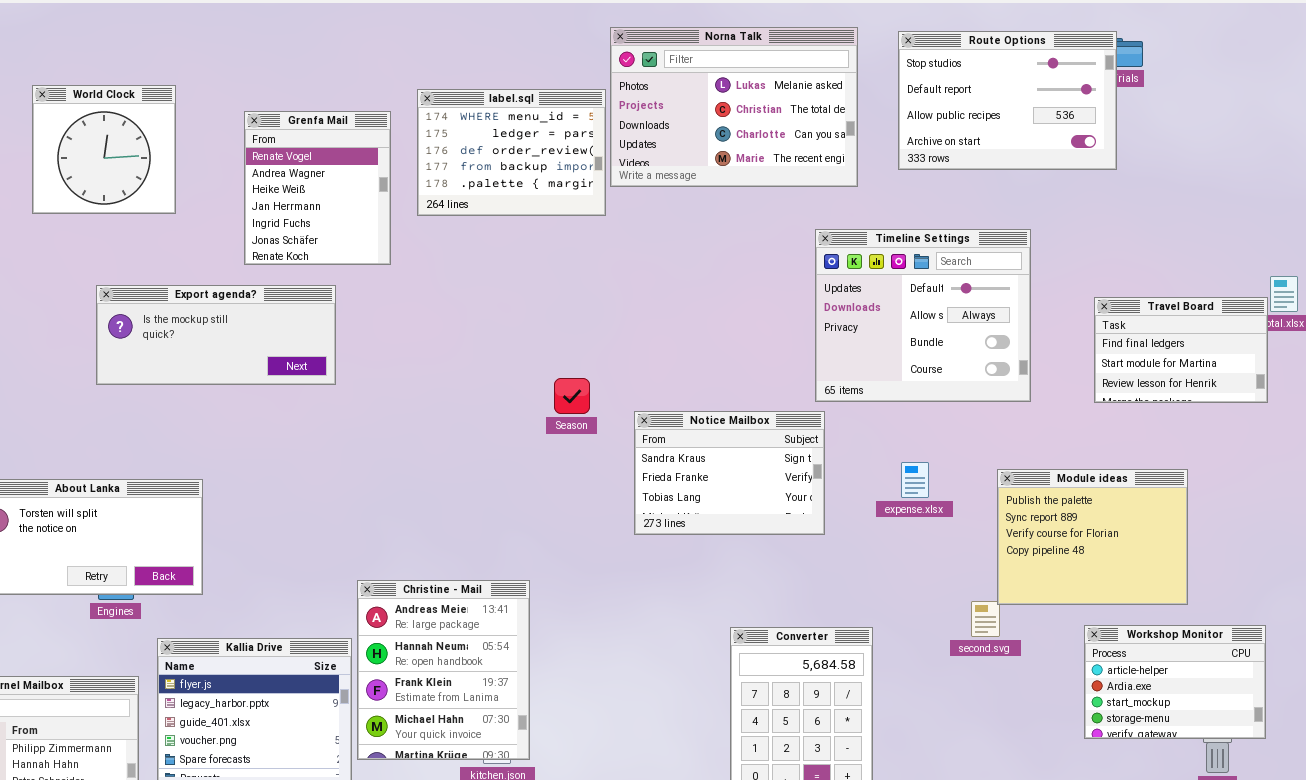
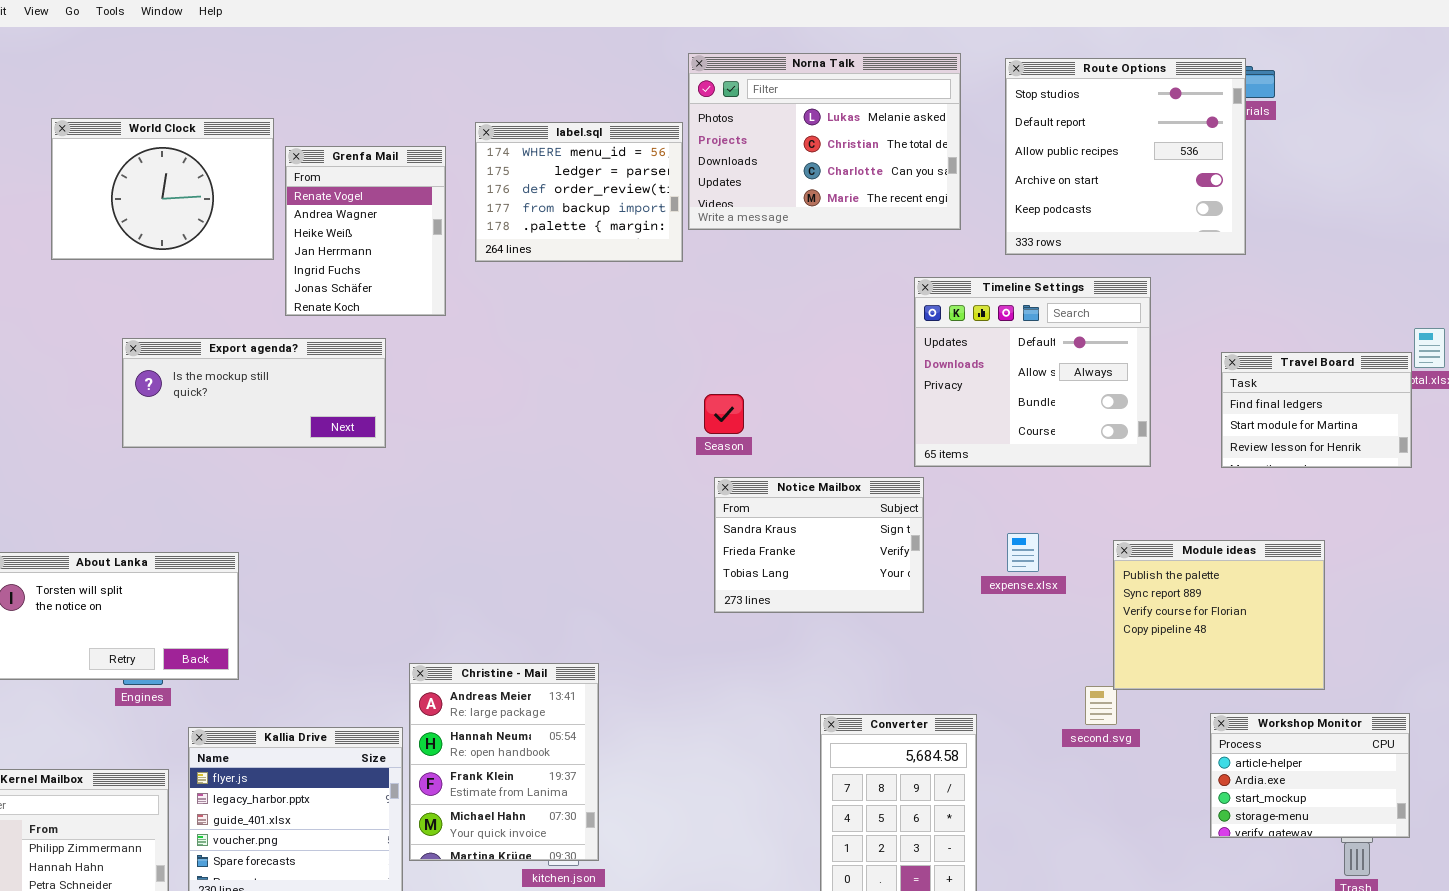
Route Options: [898,31,1117,170] -> [1005,58,1246,255], resized
World Clock: [32,85,176,214] -> [51,118,274,260], resized
Season: [554,378,590,414] -> [704,394,744,434], moved

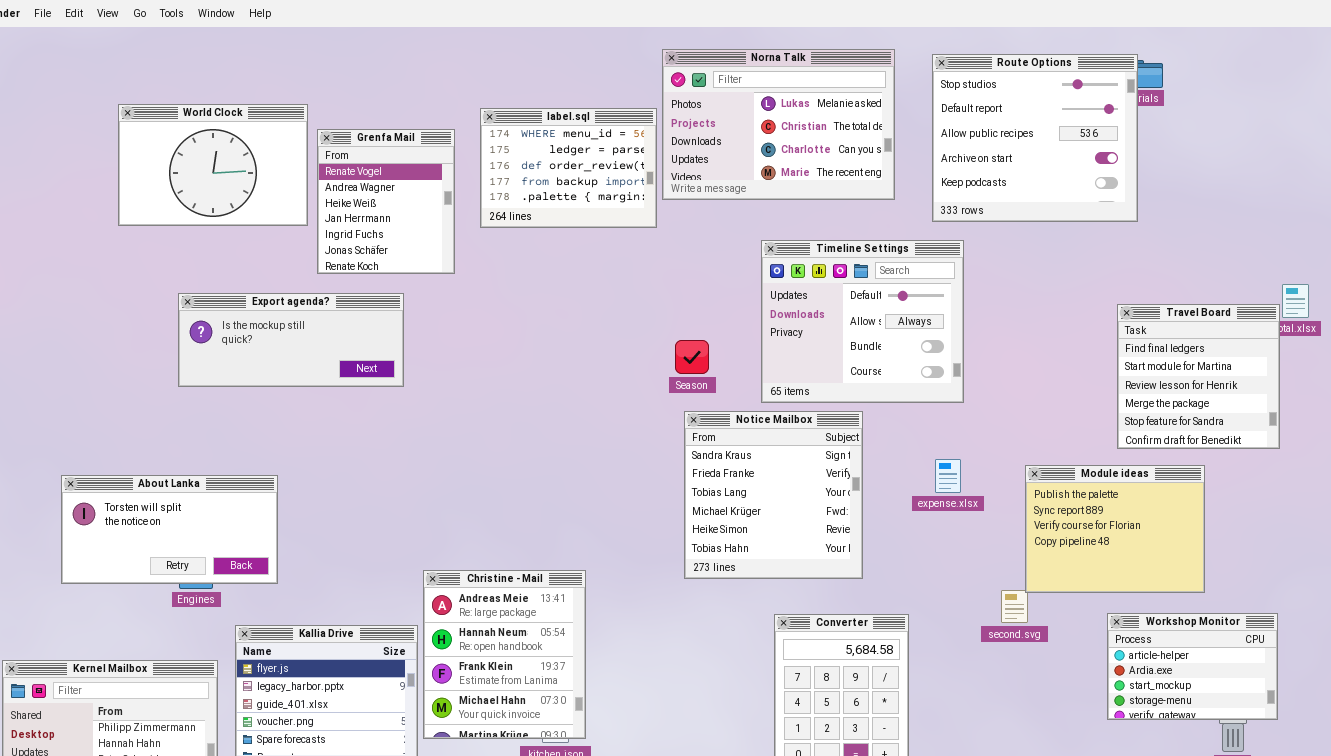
Timeline Settings: [914,277,1151,467] -> [761,240,964,403], moved
Travel Board: [1221,352,1412,468] -> [1117,304,1280,449], resized
Notice Mailbox: [714,477,924,613] -> [684,411,863,579], resized

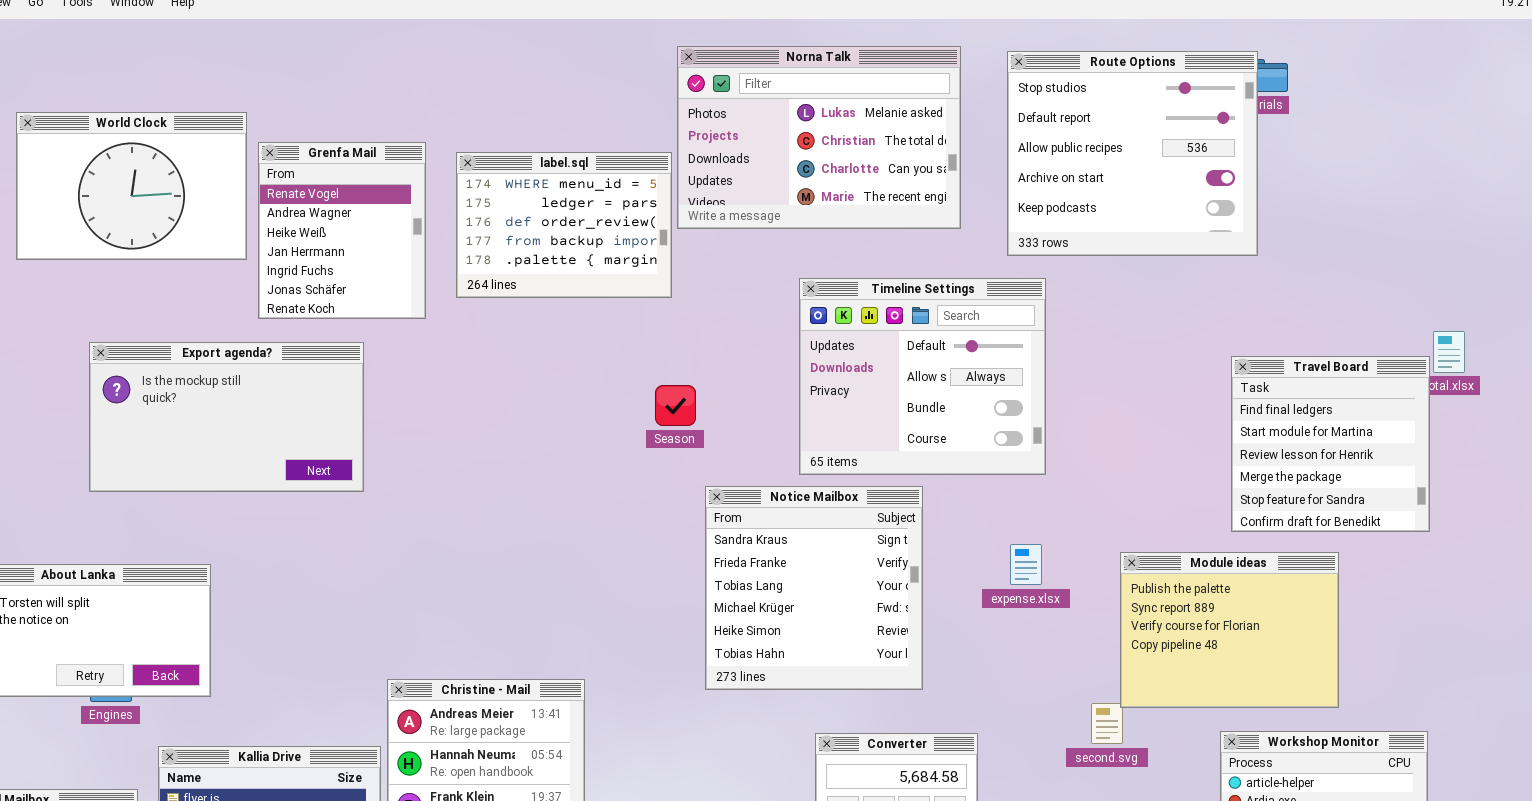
label.sql: [480,108,657,228] -> [456,152,672,298], moved
Export agenda?: [178,293,404,387] -> [89,342,364,492], resized
Season: [675,340,709,374] -> [655,385,696,426], moved

